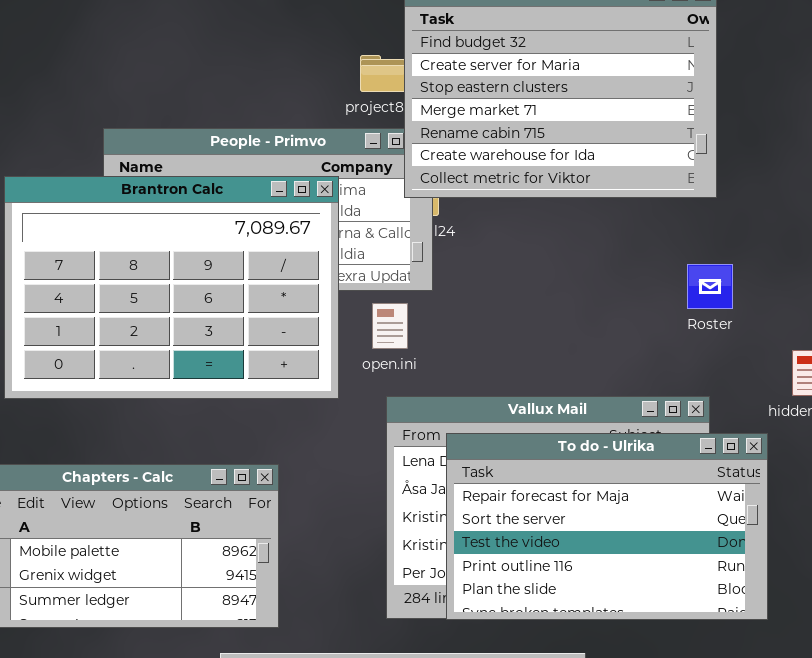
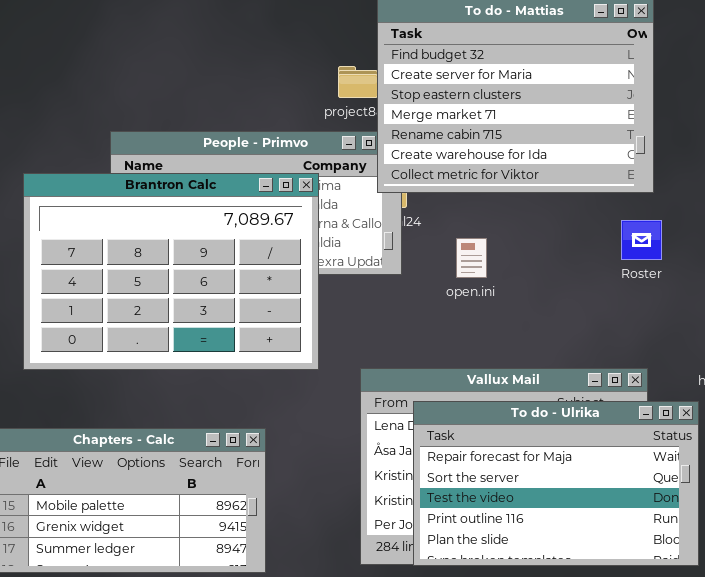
Roster: [687,264,733,309] -> [621,220,662,260], moved
open.ini: [372,303,408,349] -> [456,238,487,278], moved

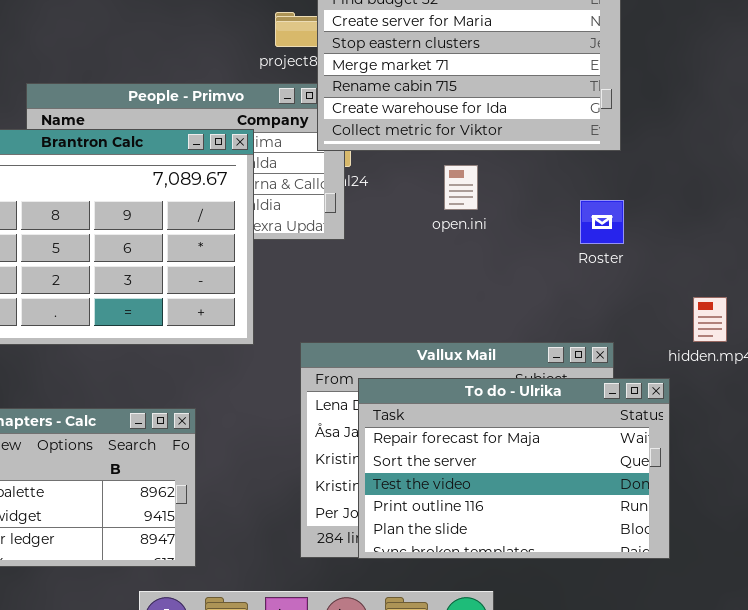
Roster: [621,220,662,260] -> [580,200,624,244], moved
open.ini: [456,238,487,278] -> [444,165,478,210], moved

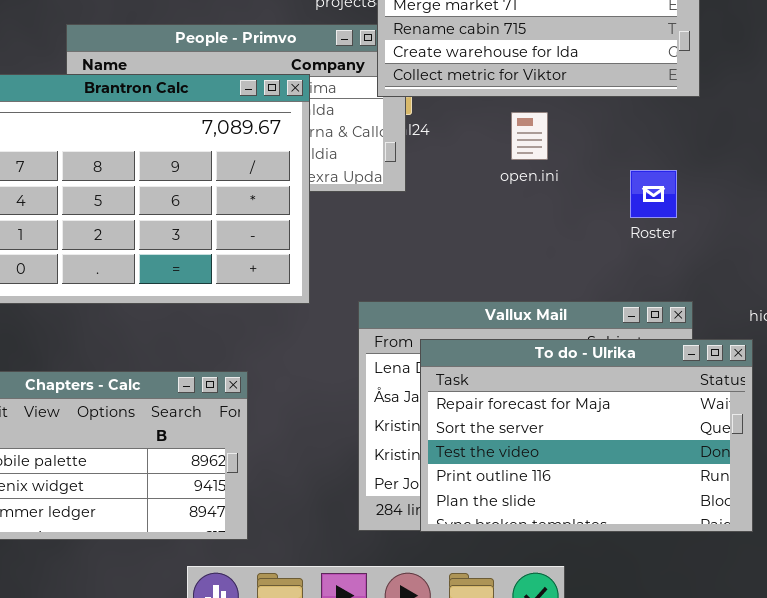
Roster: [580,200,624,244] -> [630,170,677,218], moved

